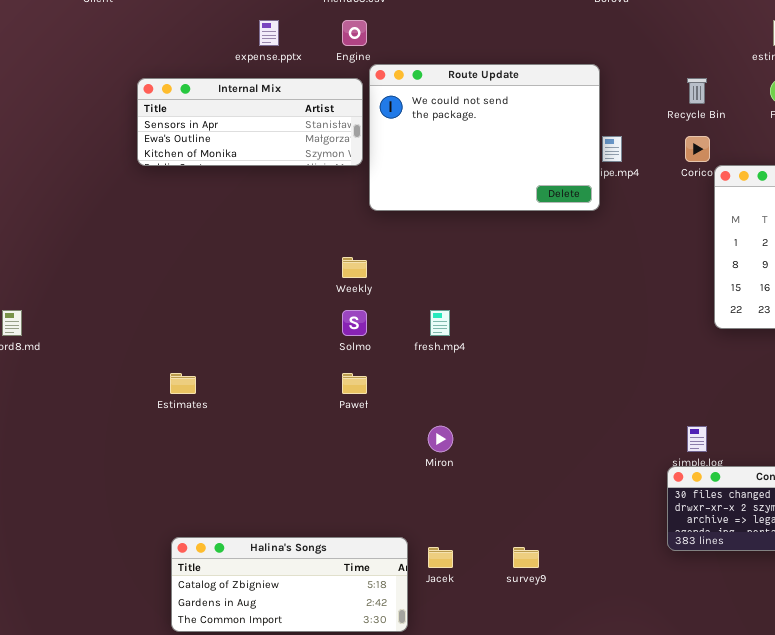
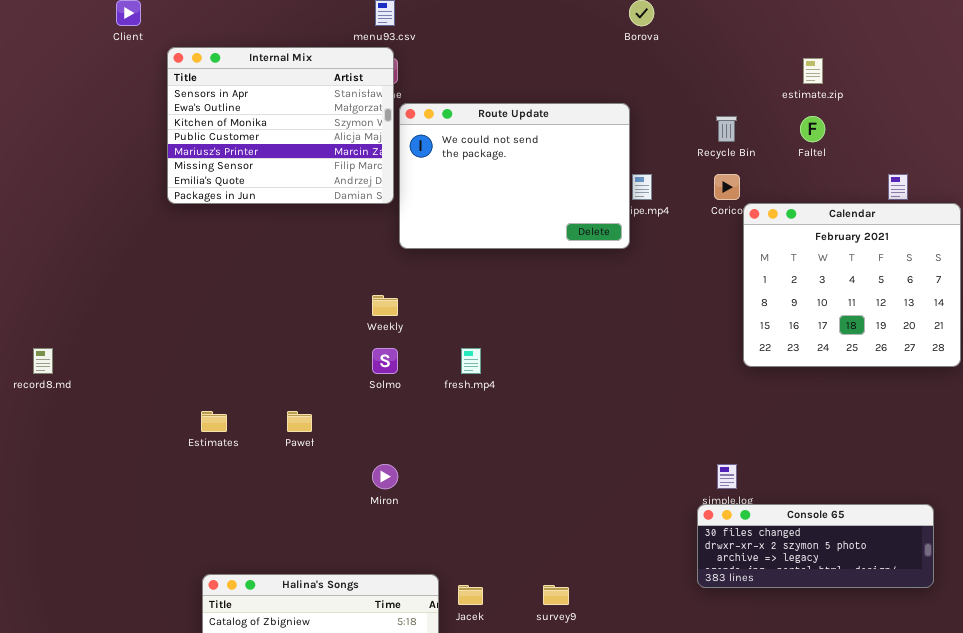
Internal Mix: [137,78,363,166] -> [167,47,394,204], resized
Paweł: [342,373,367,394] -> [287,411,312,432], moved
Miron: [428,426,453,452] -> [372,464,398,489], moved

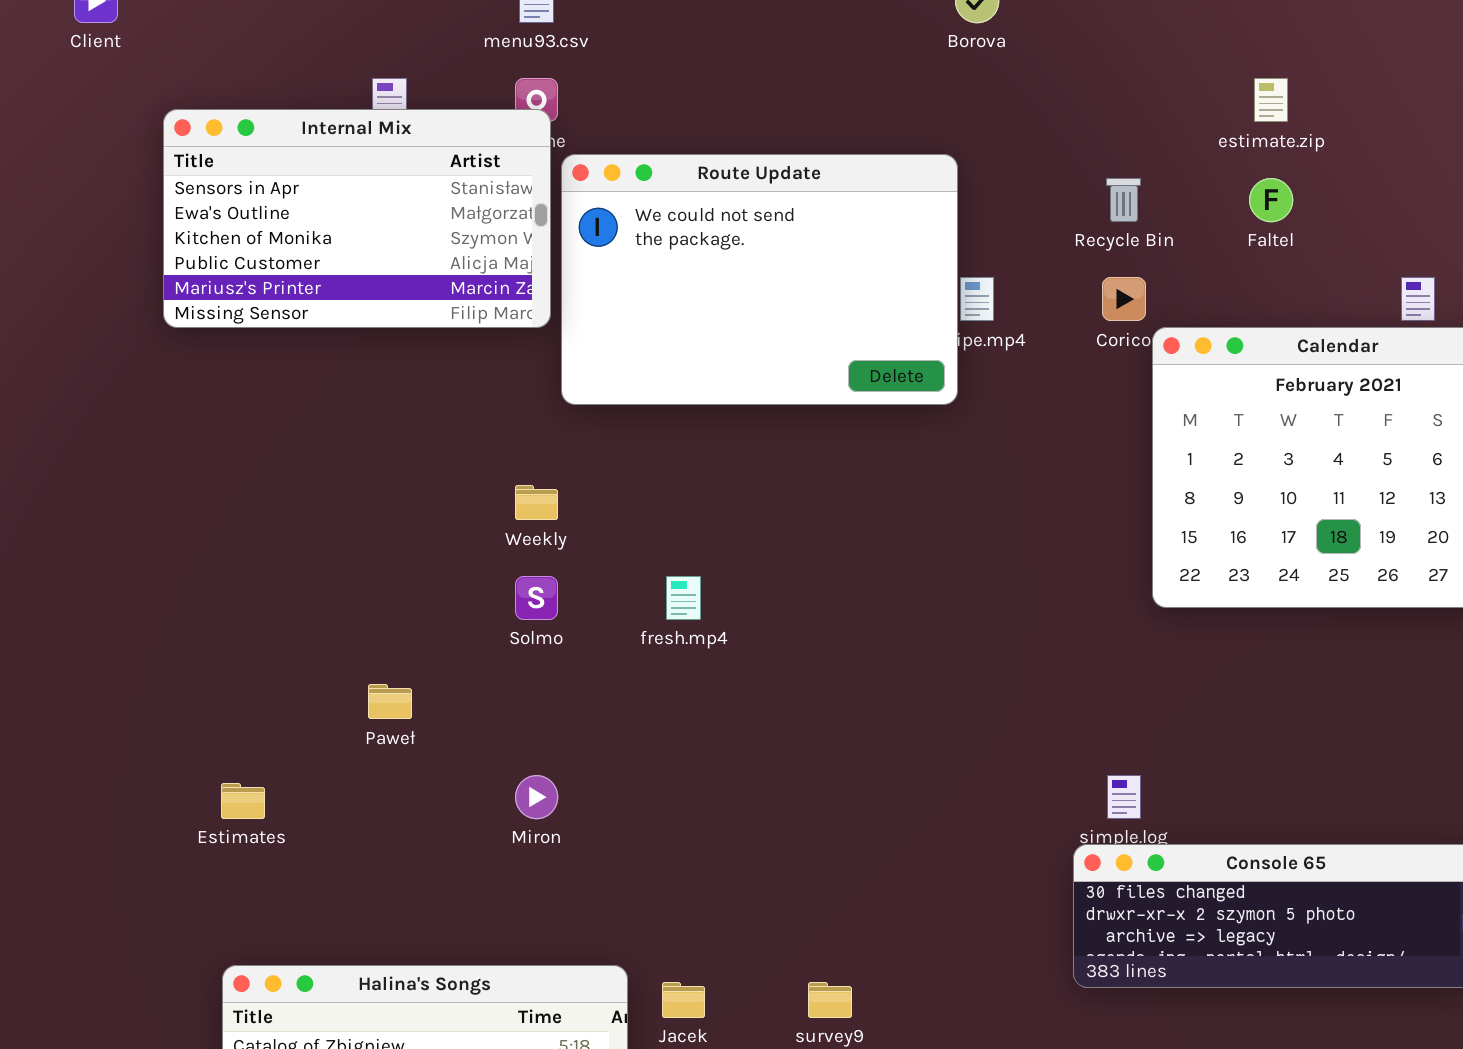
Internal Mix: [167,47,394,204] -> [163,109,551,328], resized
Estimates: [201,411,227,432] -> [221,783,265,819], moved

